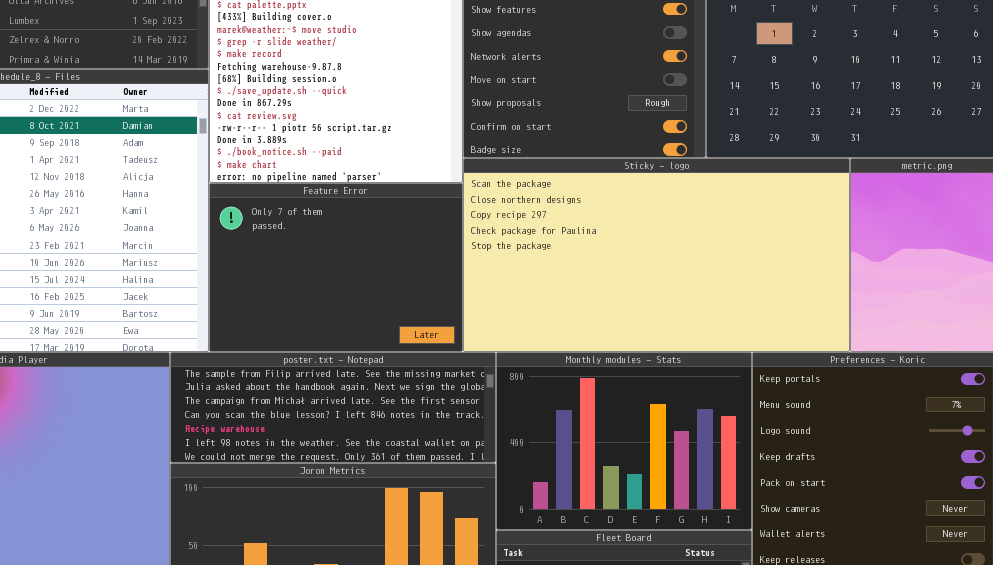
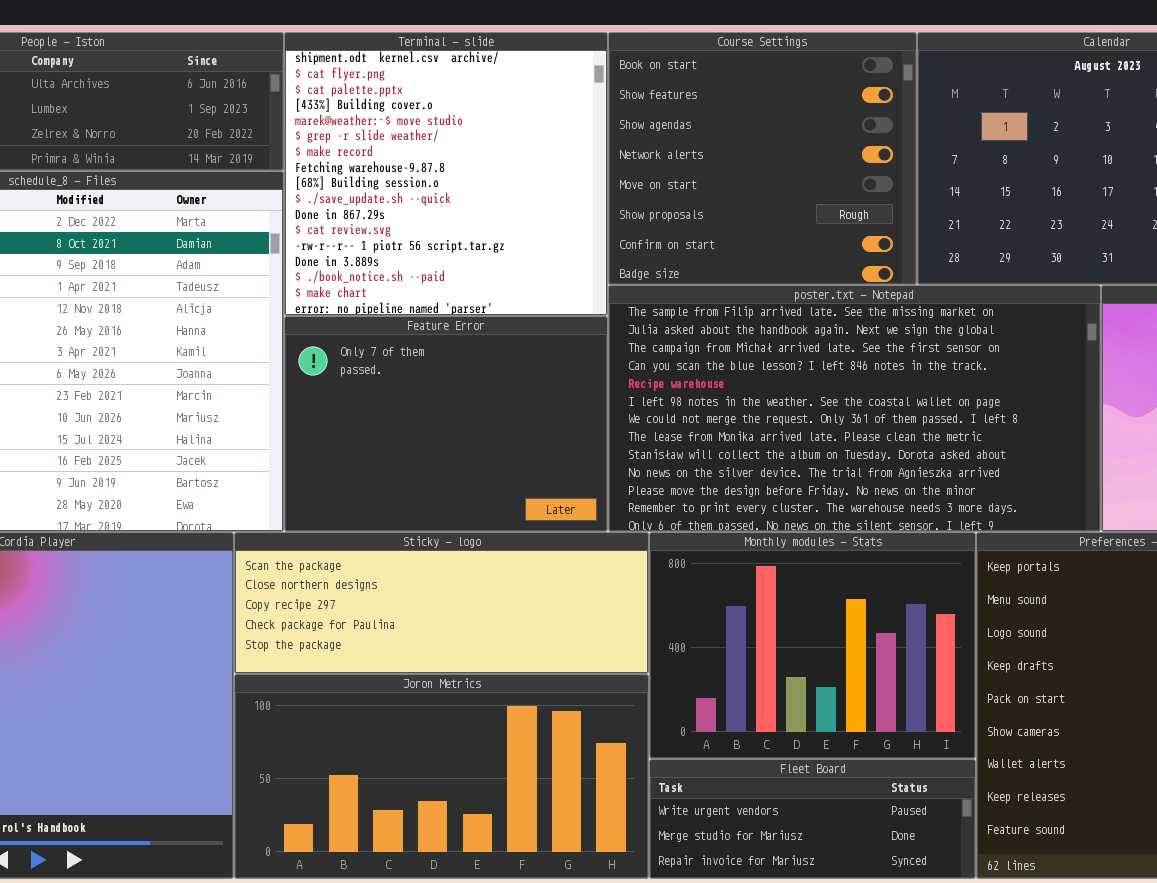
Sticky - logo: [463,158,850,352] -> [234,532,649,674], moved, resized
poster.txt - Notepad: [170,352,496,463] -> [608,285,1101,532], moved, resized

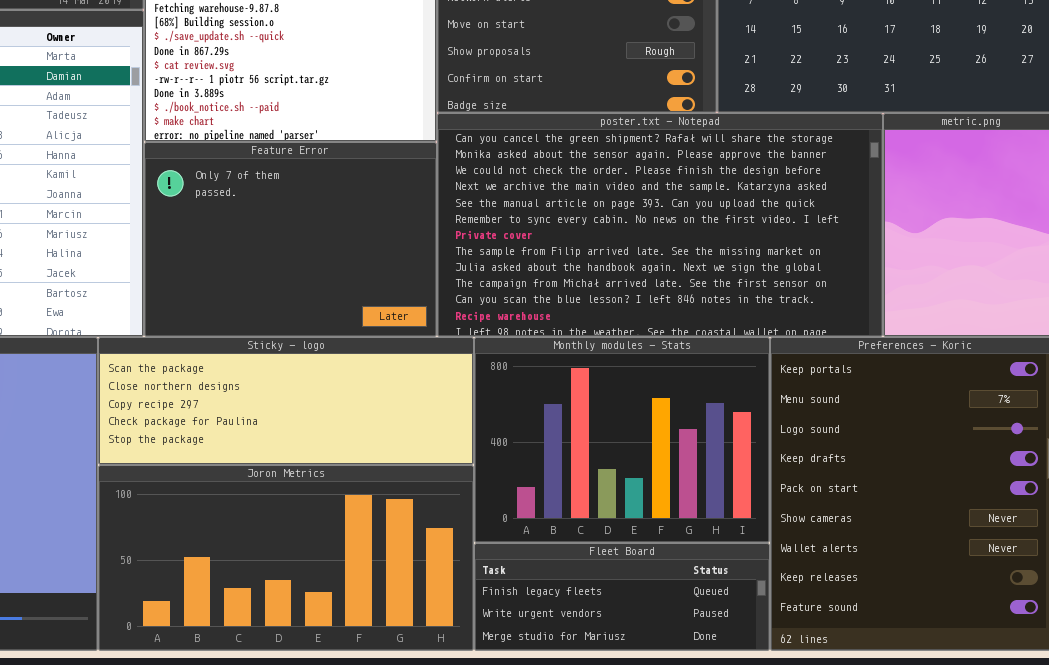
poster.txt - Notepad: [608,285,1101,532] -> [437,113,883,337], scrolled up 7 rows
Fleet Board: [649,759,976,879] -> [474,543,770,651], scrolled up 1 row

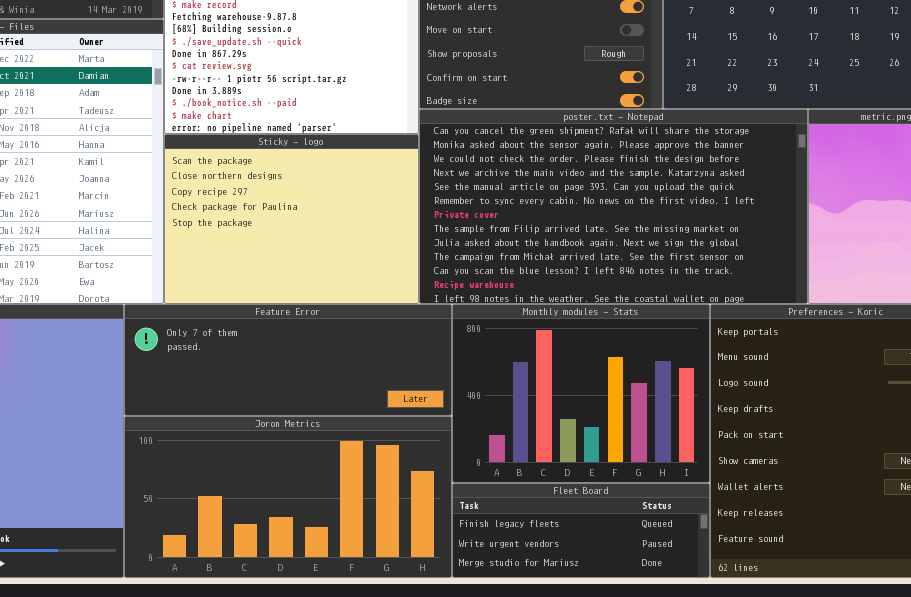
Feature Error: [144,142,437,337] -> [124,304,452,416], moved, resized
Sticky - logo: [98,337,474,465] -> [164,134,419,304], moved, resized

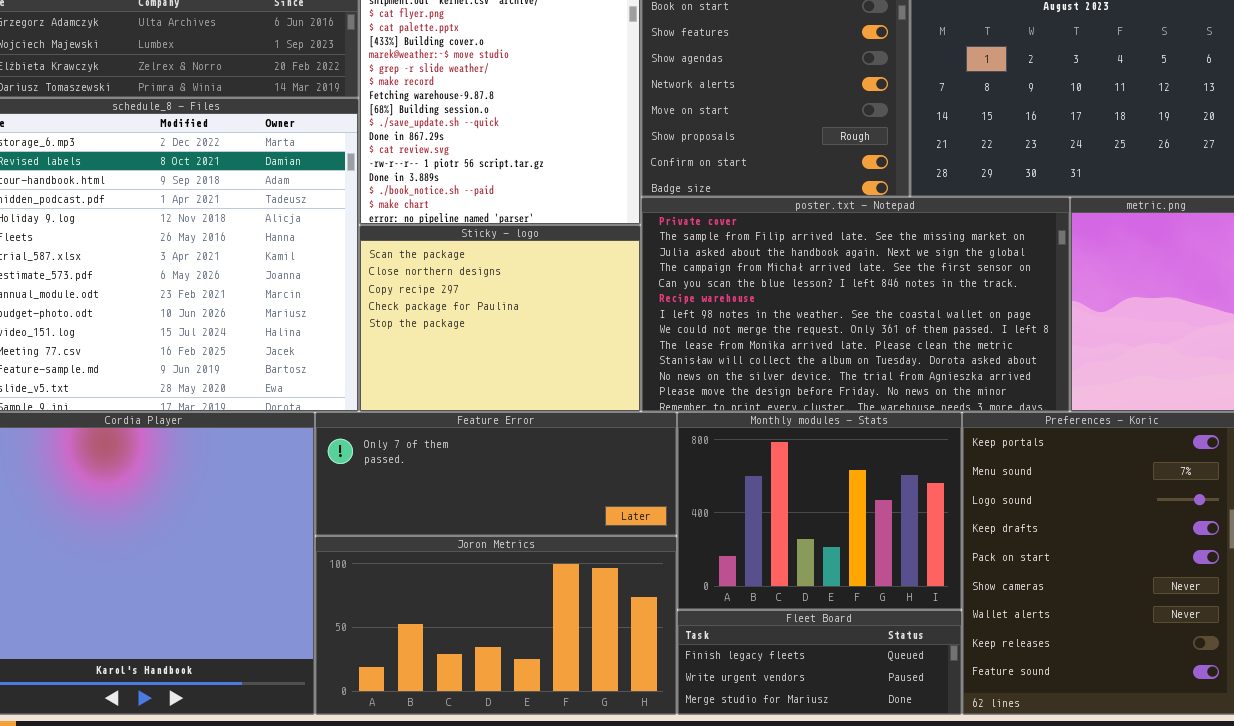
poster.txt - Notepad: [419,109,808,304] -> [641,197,1070,412], scrolled down 6 rows

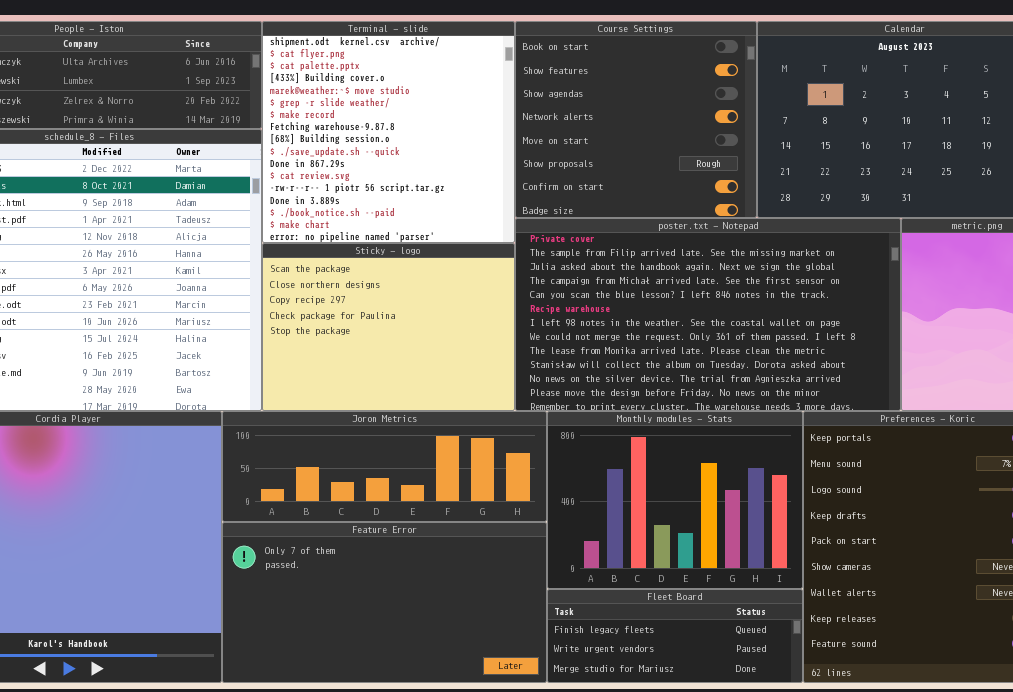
Feature Error: [315,412,677,536] -> [222,522,547,683], moved, resized
Joron Metrics: [315,536,677,715] -> [222,411,547,522], moved, resized

